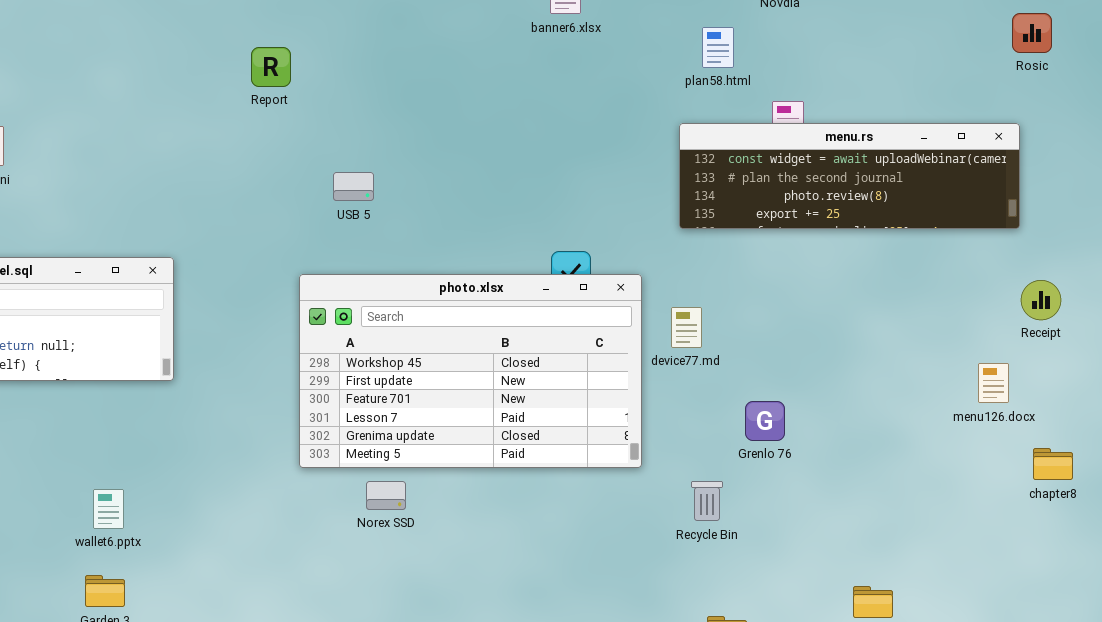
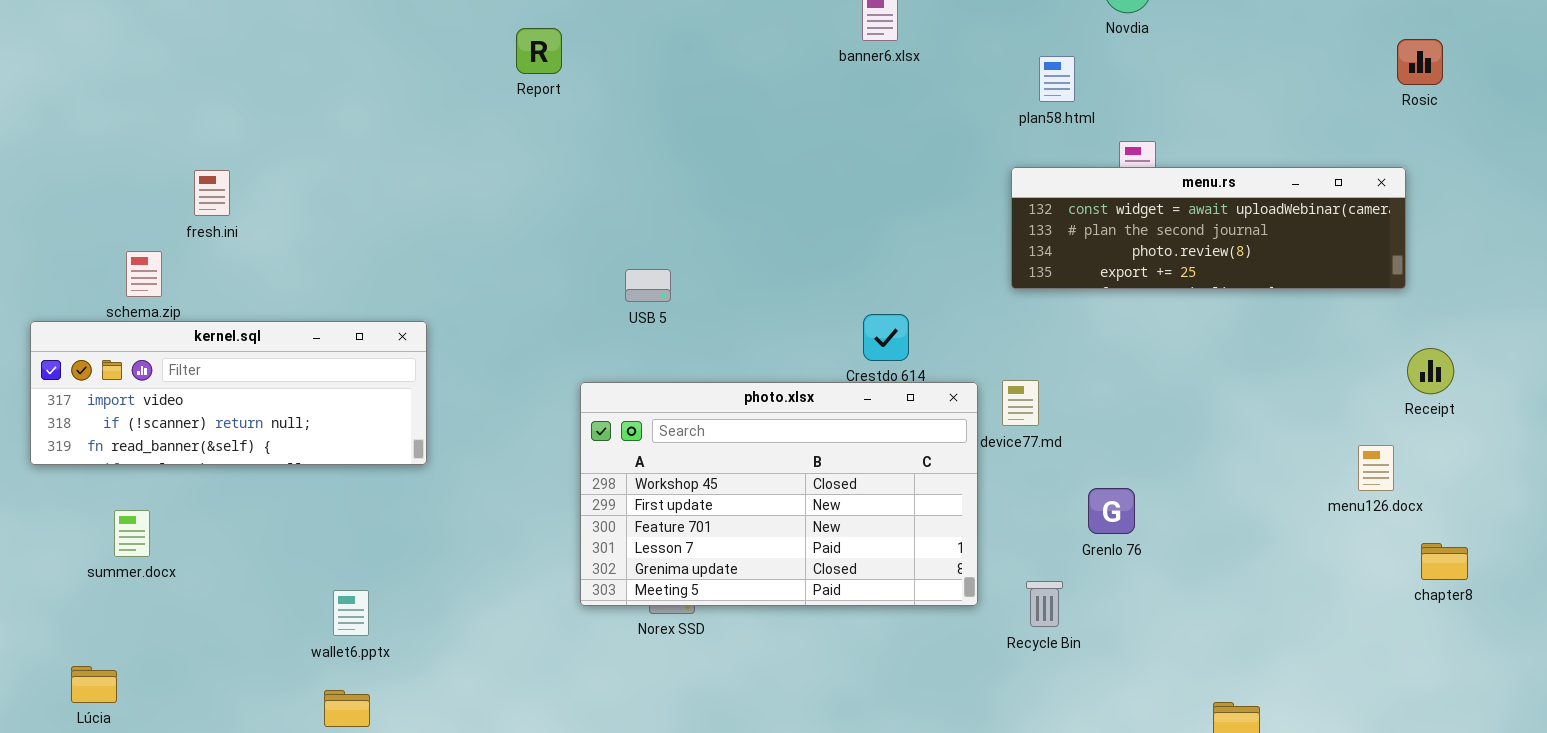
Report: [251,47,291,87] -> [516,28,562,74], moved
USB 5: [333,172,374,201] -> [625,269,671,302], moved
photo.xlsx: [299,274,642,468] -> [580,382,978,606], moved

